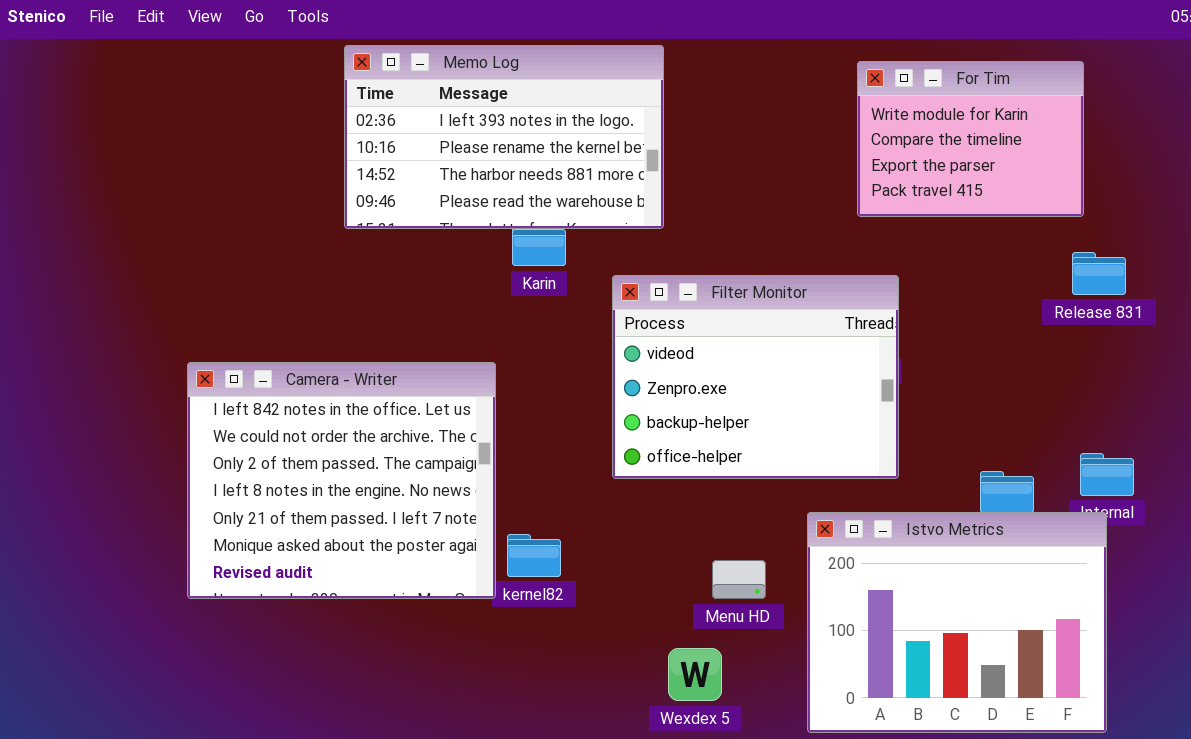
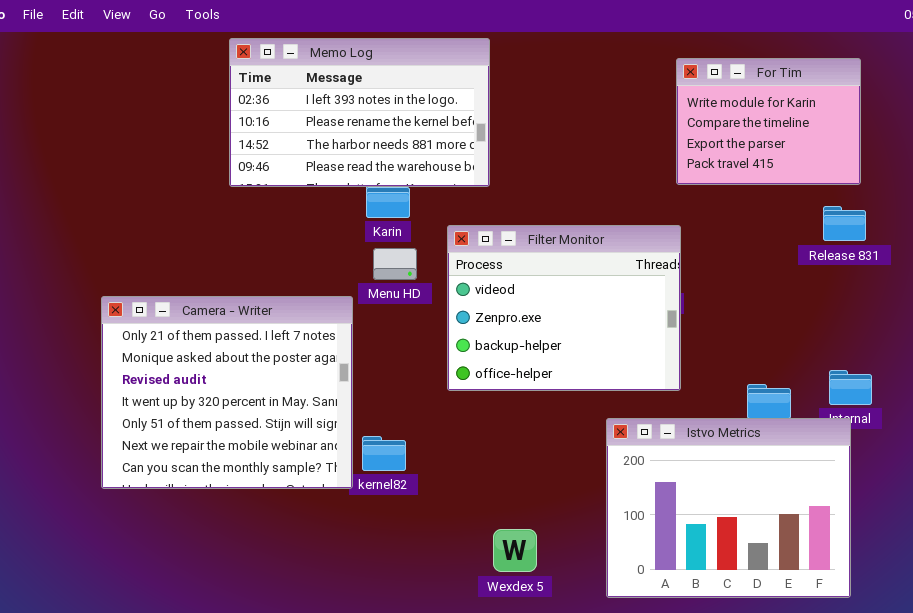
For Tim: [857,61,1084,217] -> [676,58,861,185], moved
Camera - Writer: [187,362,496,599] -> [101,296,353,489], scrolled down 4 rows
Menu HD: [712,560,766,599] -> [373,248,417,280], moved

